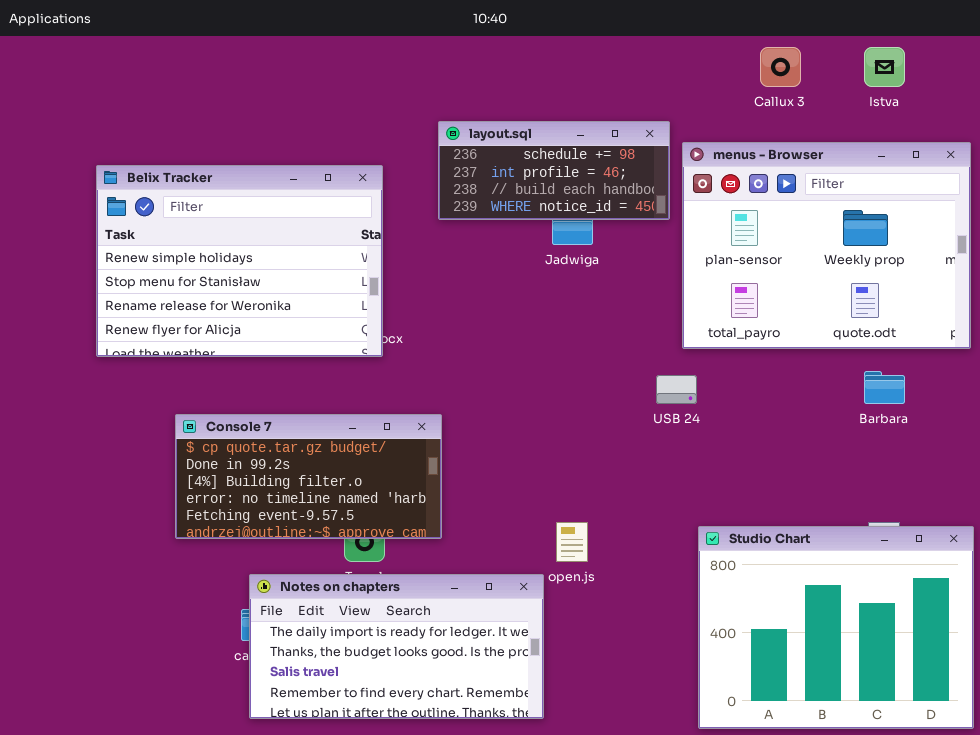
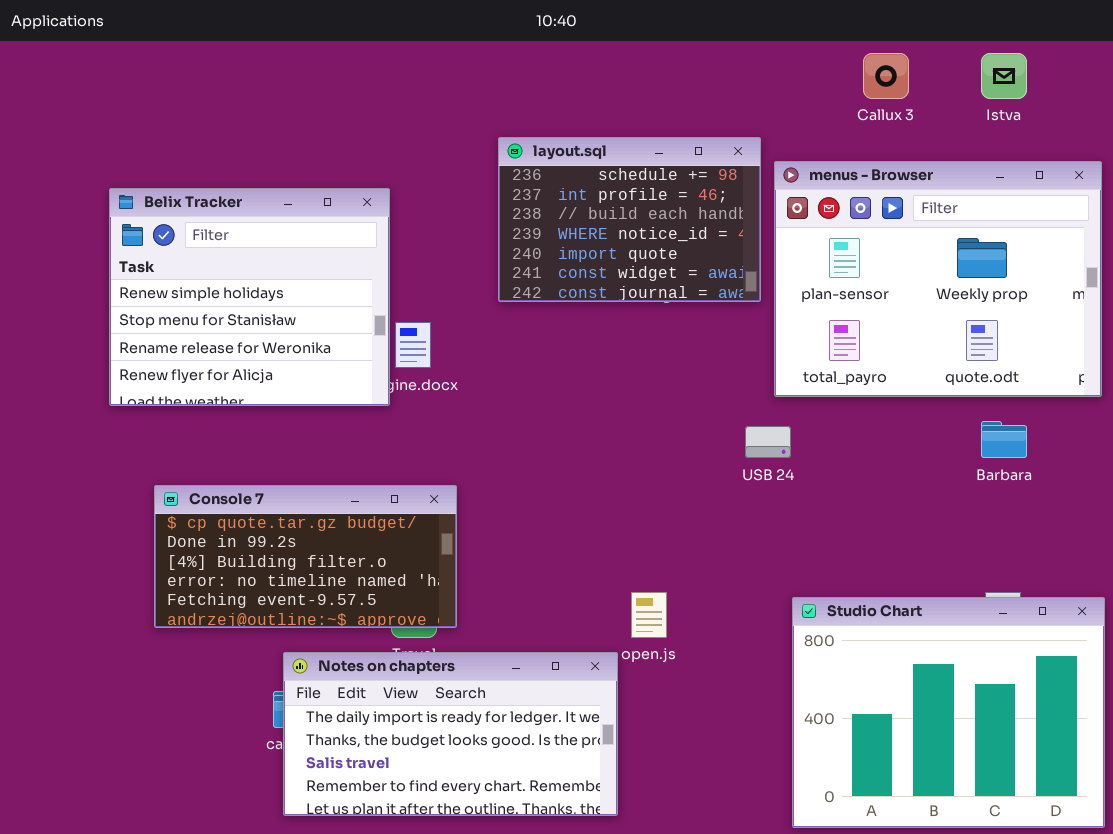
layout.sql: [438,121,670,220] -> [498,137,761,302], resized
Belix Tracker: [96,165,383,357] -> [109,188,390,406], resized
Console 7: [175,414,442,539] -> [154,485,457,628], moved

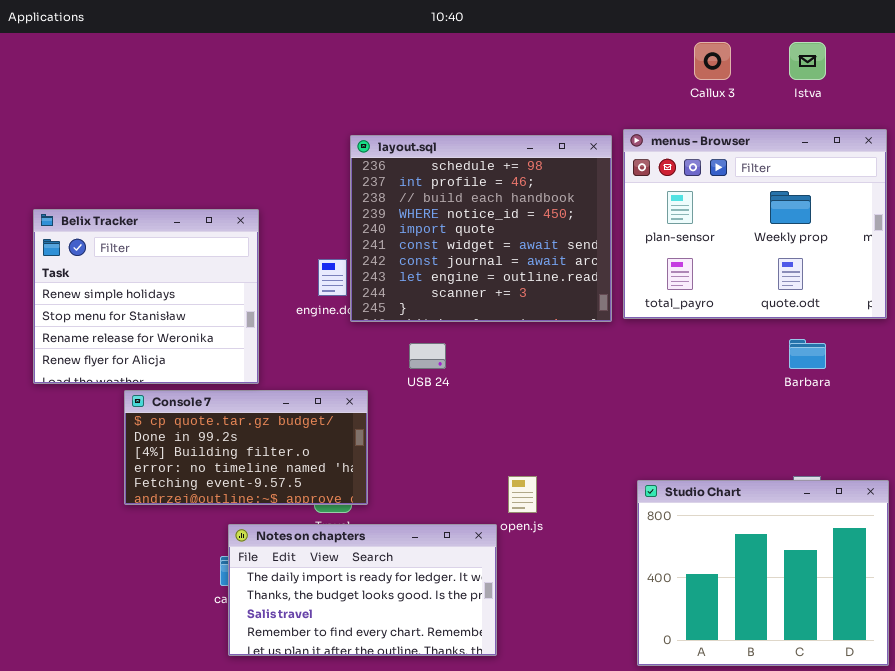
layout.sql: [498,137,761,302] -> [350,135,612,322], moved, resized
Belix Tracker: [109,188,390,406] -> [33,209,259,384], moved
USB 24: [745,426,791,458] -> [409,343,446,369], moved

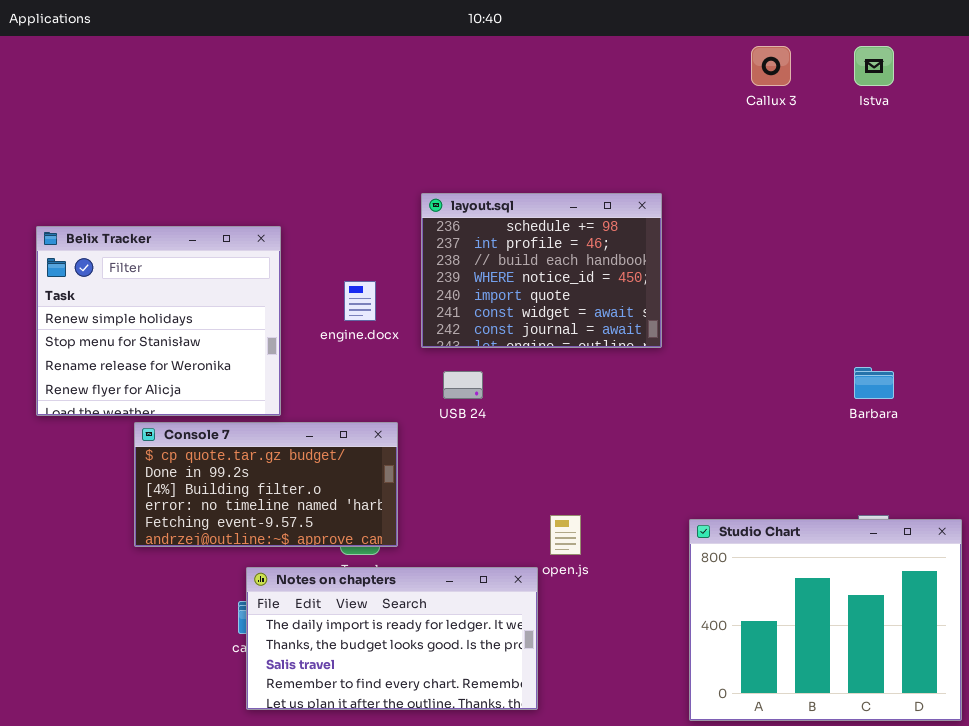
menus - Browser: [623,129,887,319] -> none, closed
layout.sql: [350,135,612,322] -> [421,193,662,348], resized

